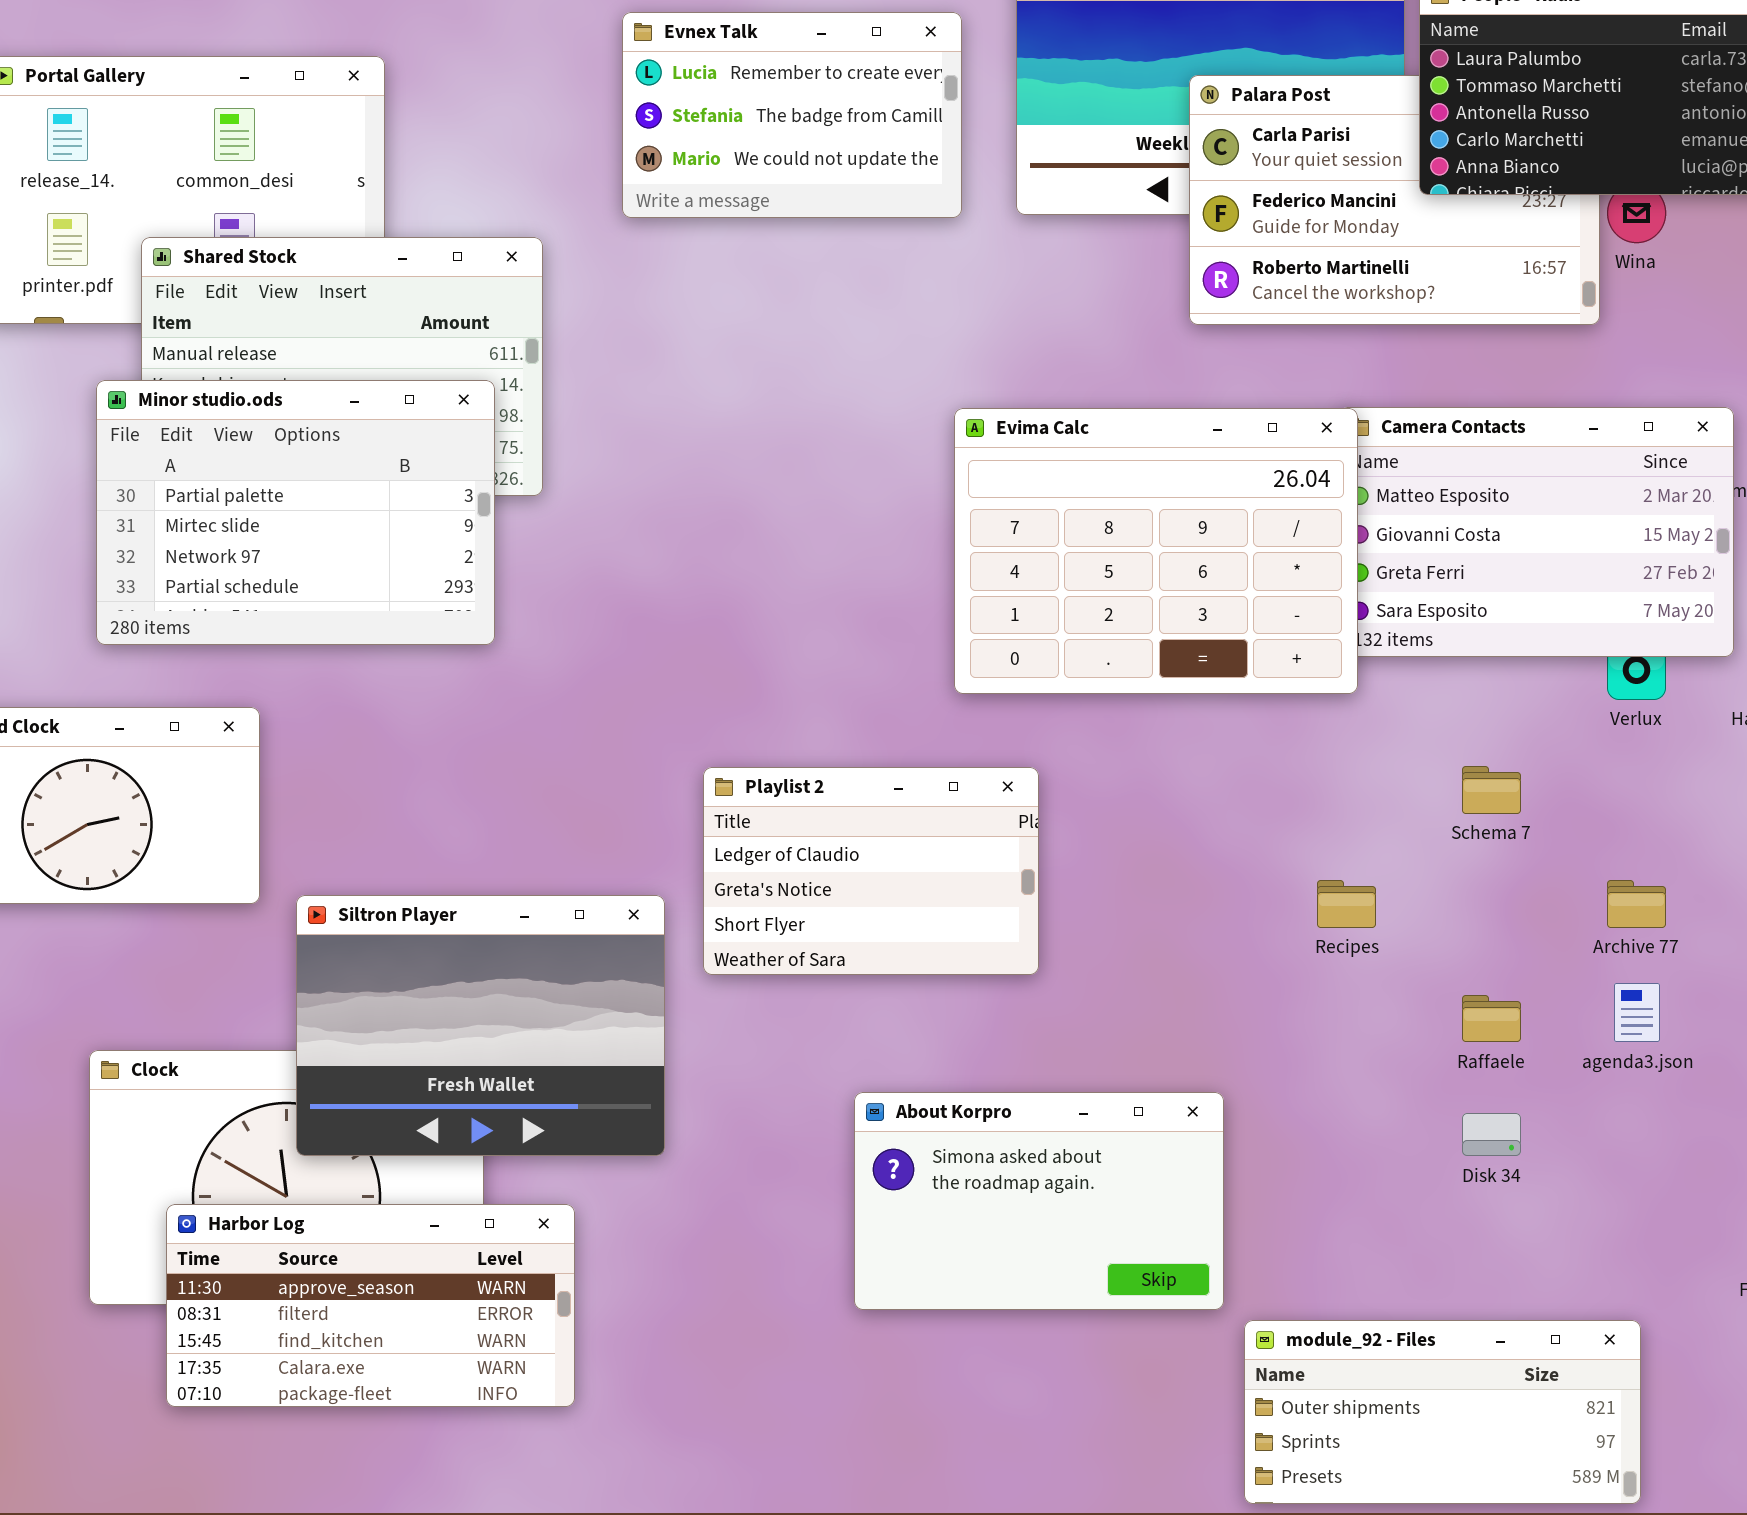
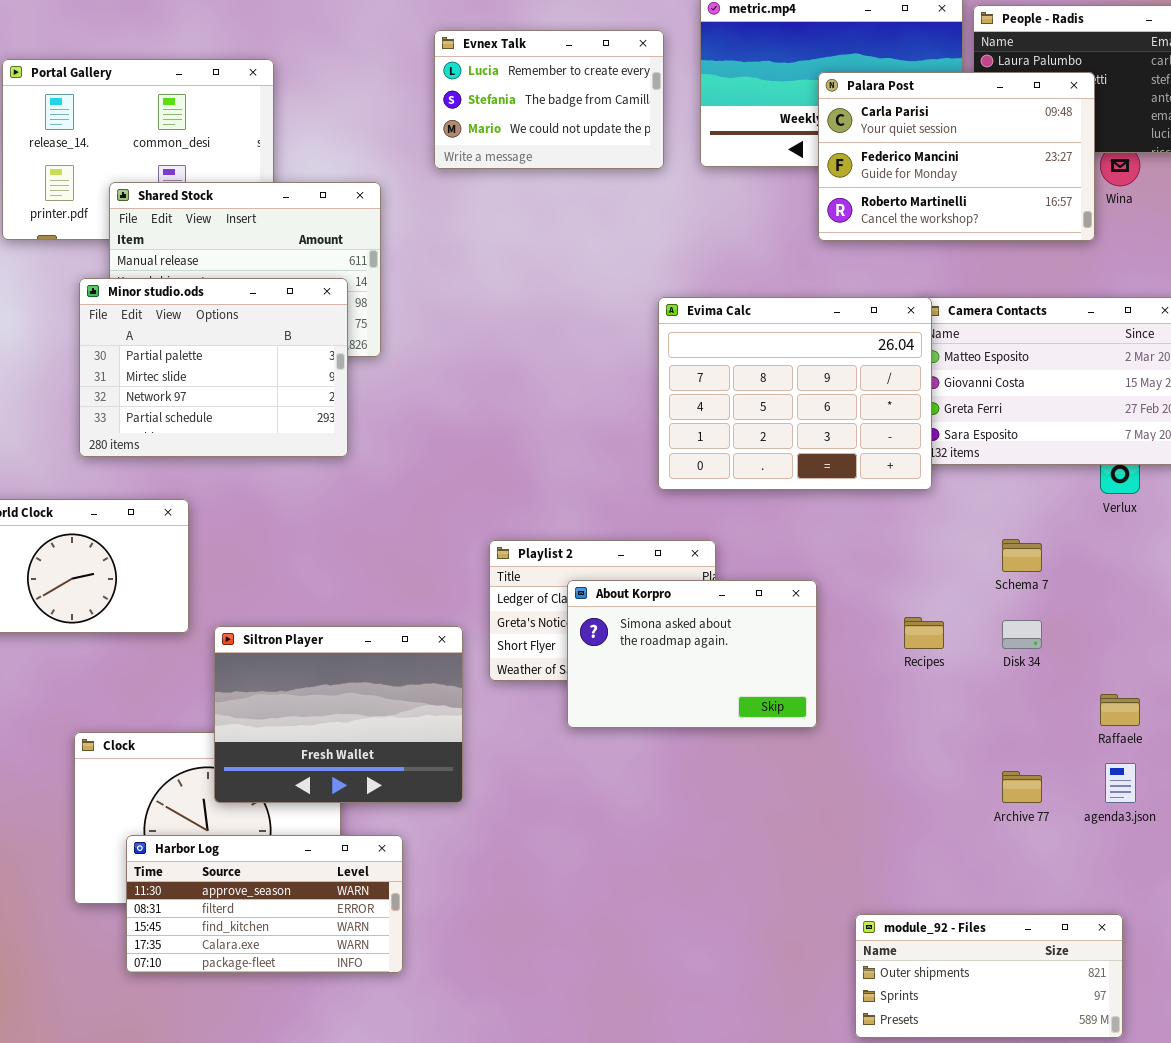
Palara Post: [1189,75,1600,325] -> [818,72,1095,241], raised
Archive 77: [1607,880,1666,928] -> [1002,771,1042,803], moved
agenda3.json: [1614,983,1660,1042] -> [1105,763,1136,803], moved
Raffaele: [1462,995,1521,1042] -> [1100,694,1140,726], moved
About Korpro: [854,1092,1224,1310] -> [567,580,817,728], moved
Disk 34: [1462,1113,1521,1156] -> [1002,620,1042,649], moved

